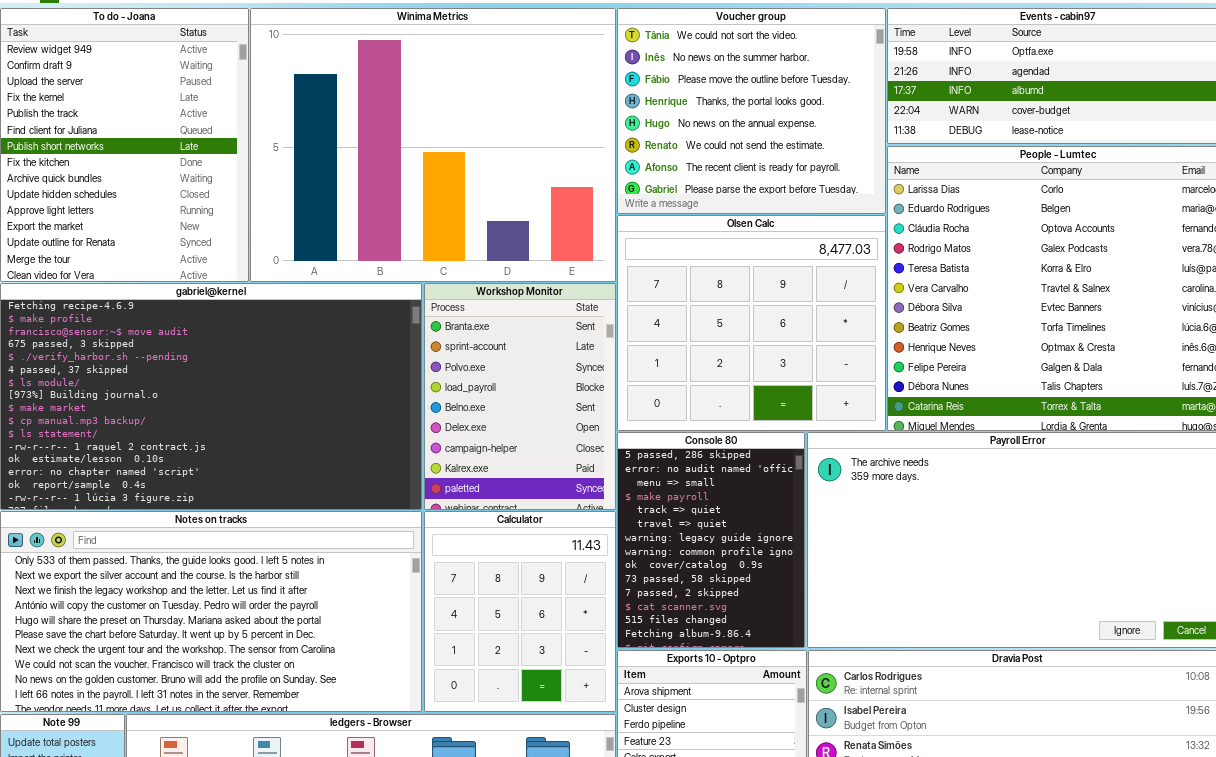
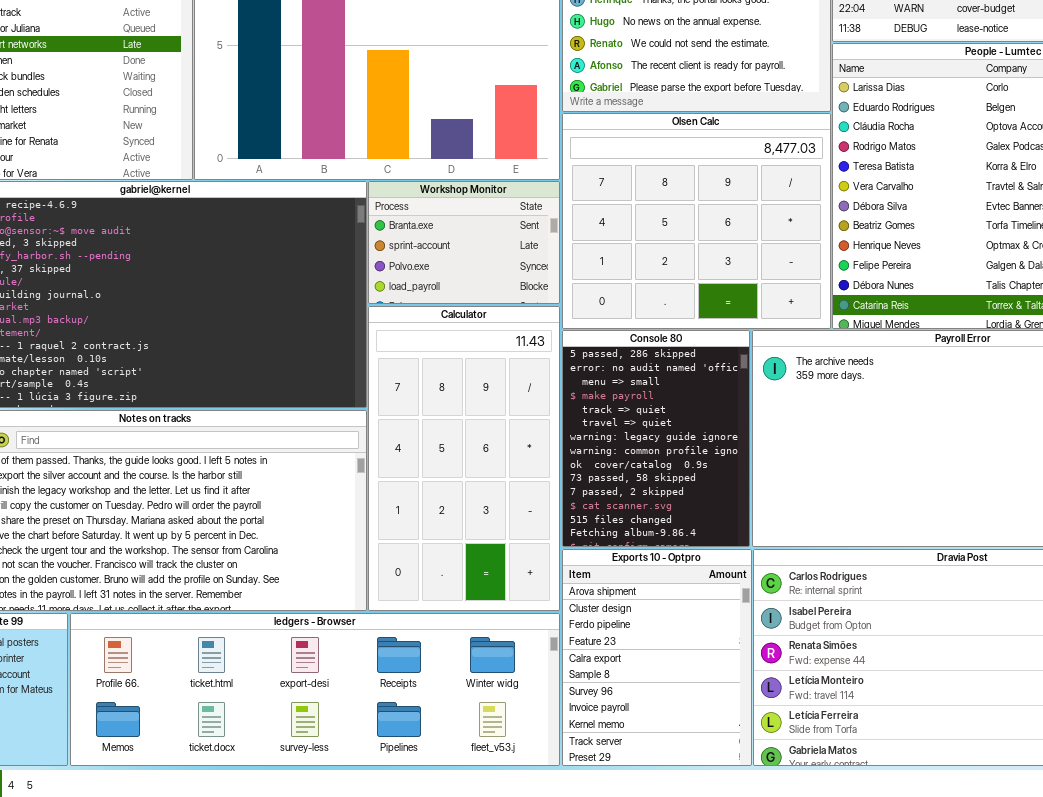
Workshop Monitor: [424,283,616,510] -> [368,181,560,304], resized
Calculator: [424,511,616,712] -> [368,306,560,611], resized

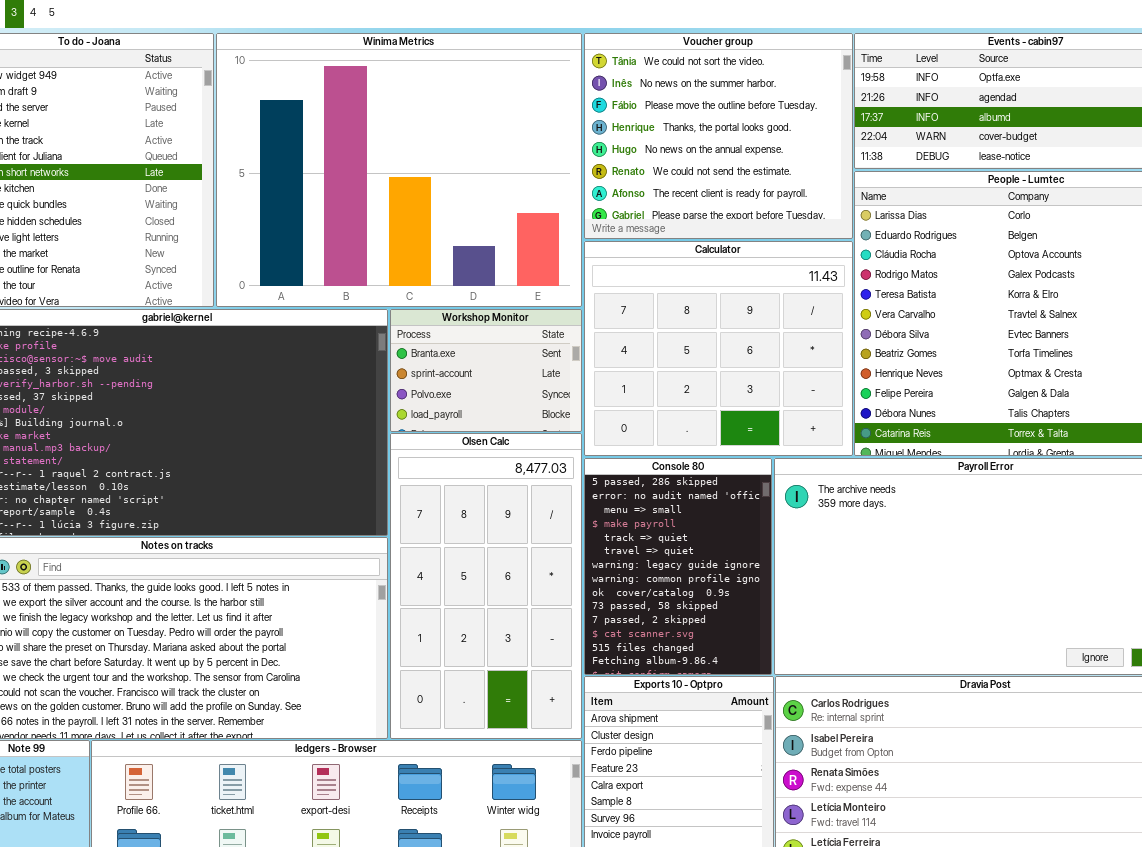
Olsen Calc: [562,113,831,329] -> [390,433,582,739], moved, resized
Calculator: [368,306,560,611] -> [584,241,853,456], moved, resized

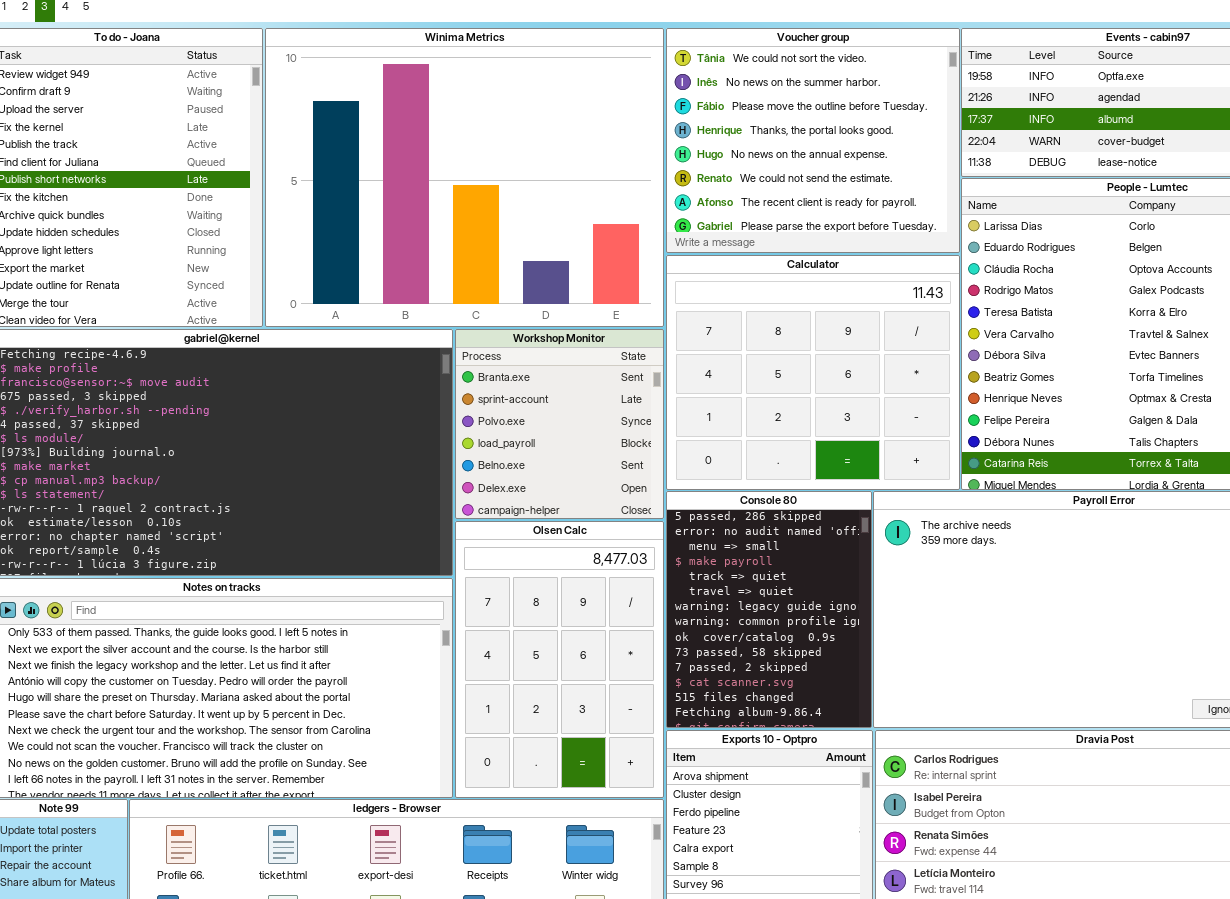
Workshop Monitor: [390,309,582,432] -> [455,329,664,519], resized
Olsen Calc: [390,433,582,739] -> [455,521,664,798], resized

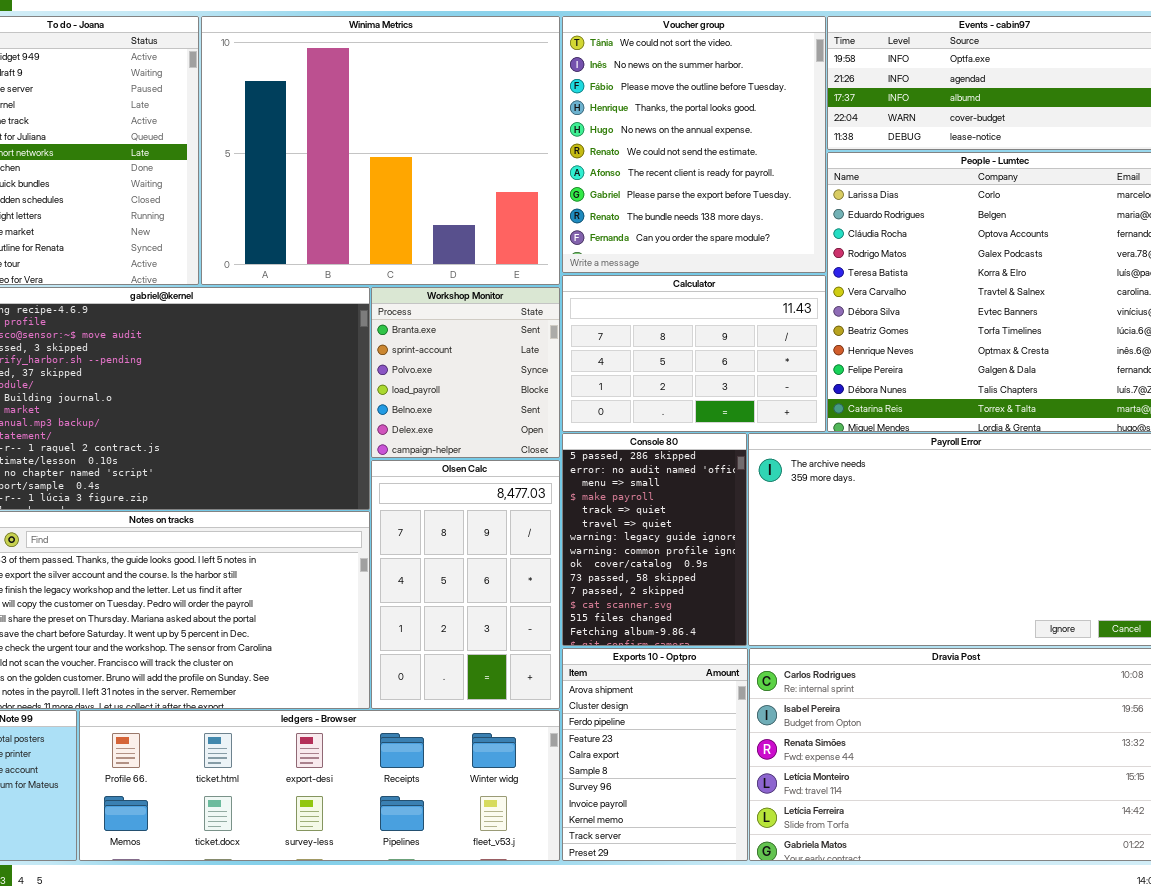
Voucher group: [666,28,960,253] -> [562,16,826,273], resized
Calculator: [666,255,960,490] -> [562,275,826,432], resized

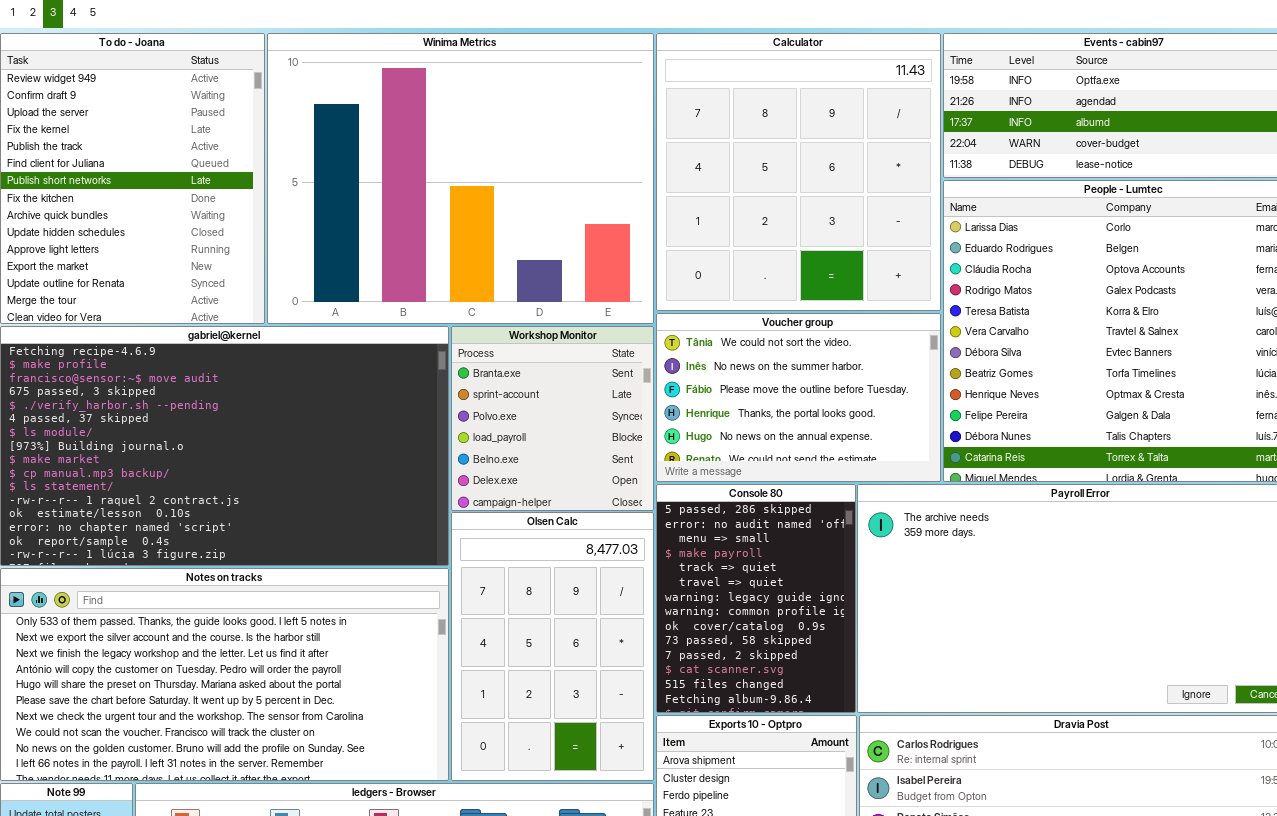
Voucher group: [562,16,826,273] -> [656,313,941,482], moved, resized
Calculator: [562,275,826,432] -> [656,33,941,311], moved, resized

